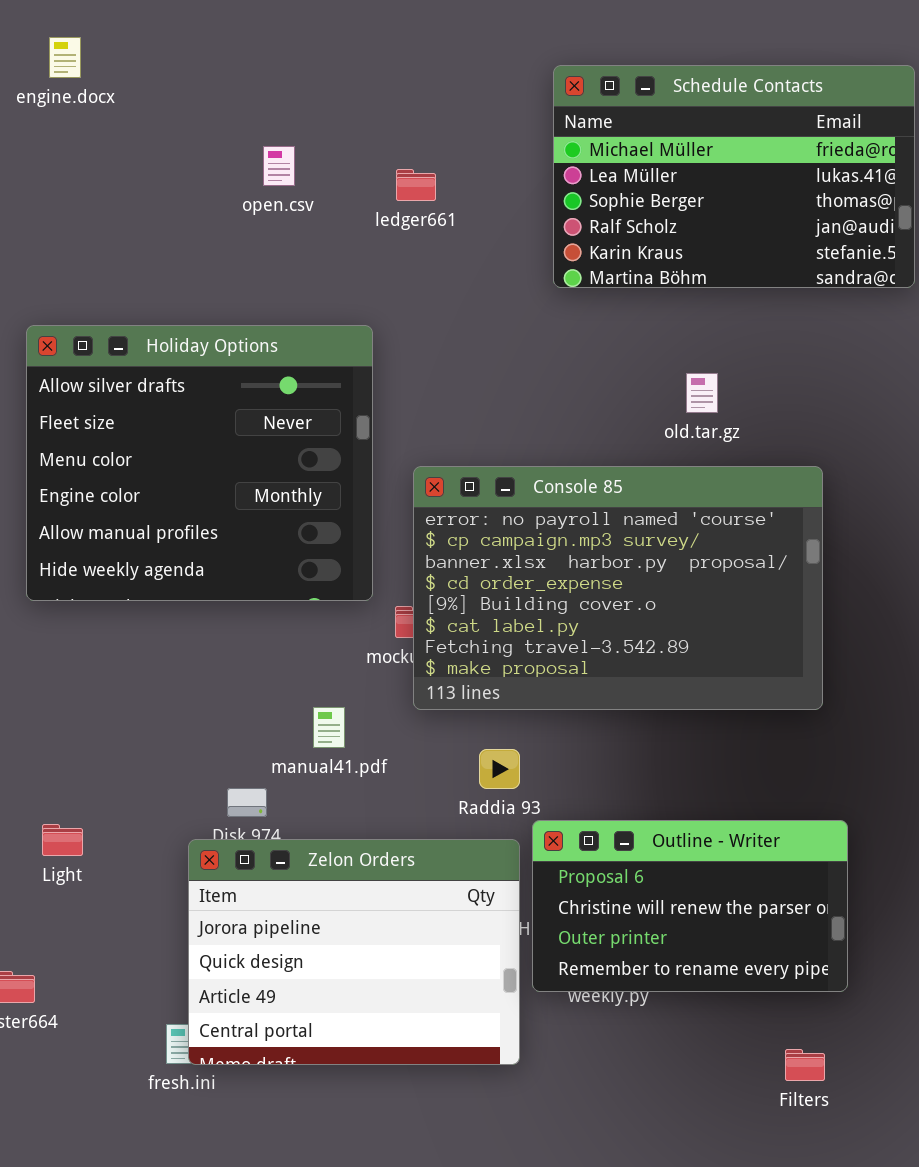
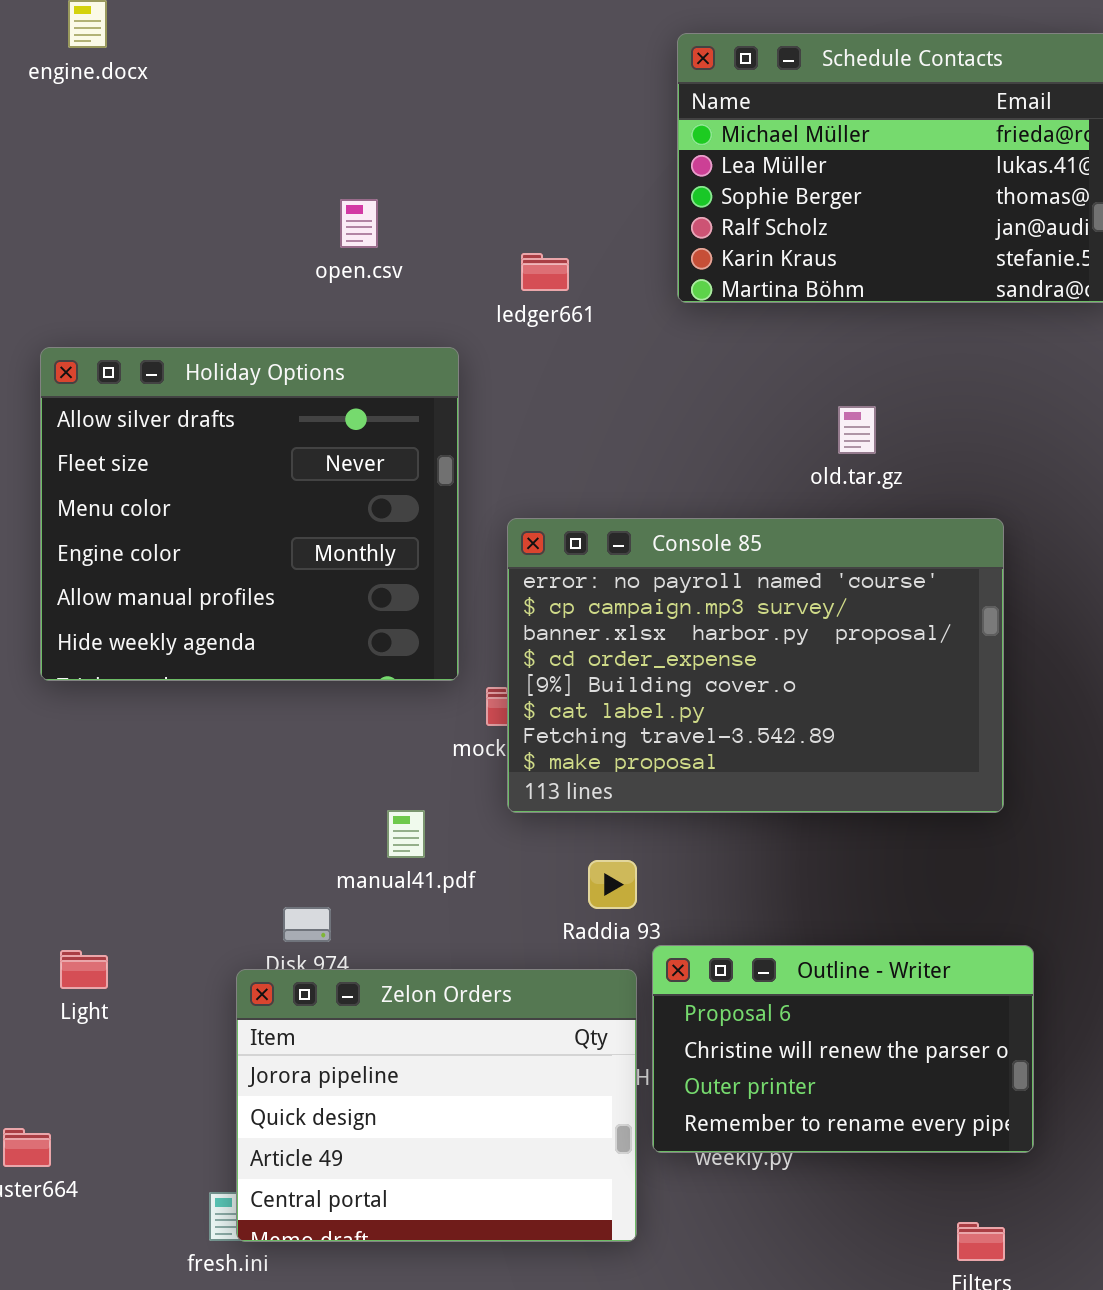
open.csv: [263,146,295,186] -> [340,199,378,248], moved
ledger661: [396,169,436,201] -> [521,253,569,291], moved

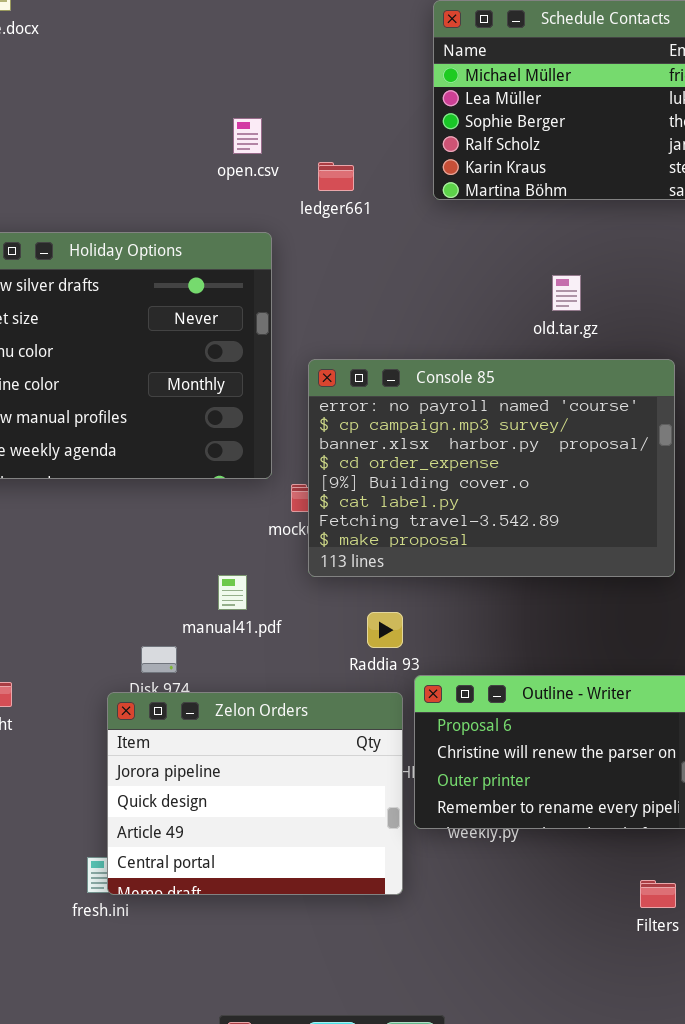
open.csv: [340,199,378,248] -> [233,118,262,154], moved

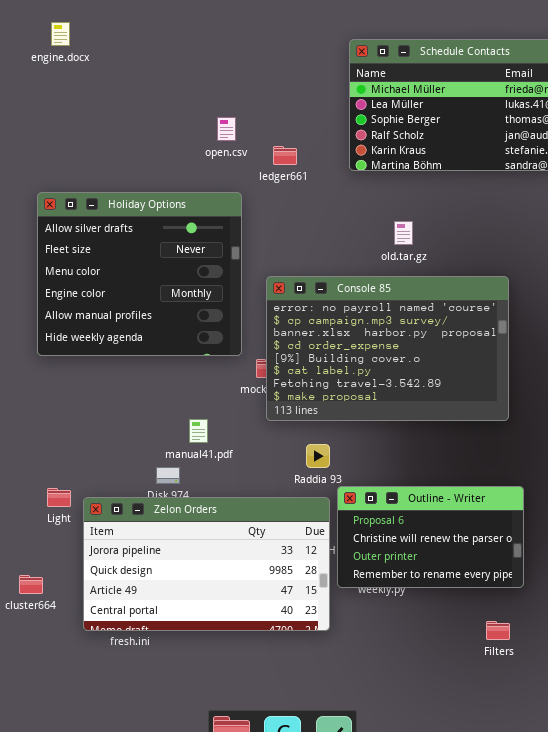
old.tar.gz: [552,275,581,311] -> [394,221,413,245], moved
manual41.pdf: [218,575,247,610] -> [189,419,208,443], moved
Zelon Orders: [107,692,403,895] -> [83,497,330,631], resized

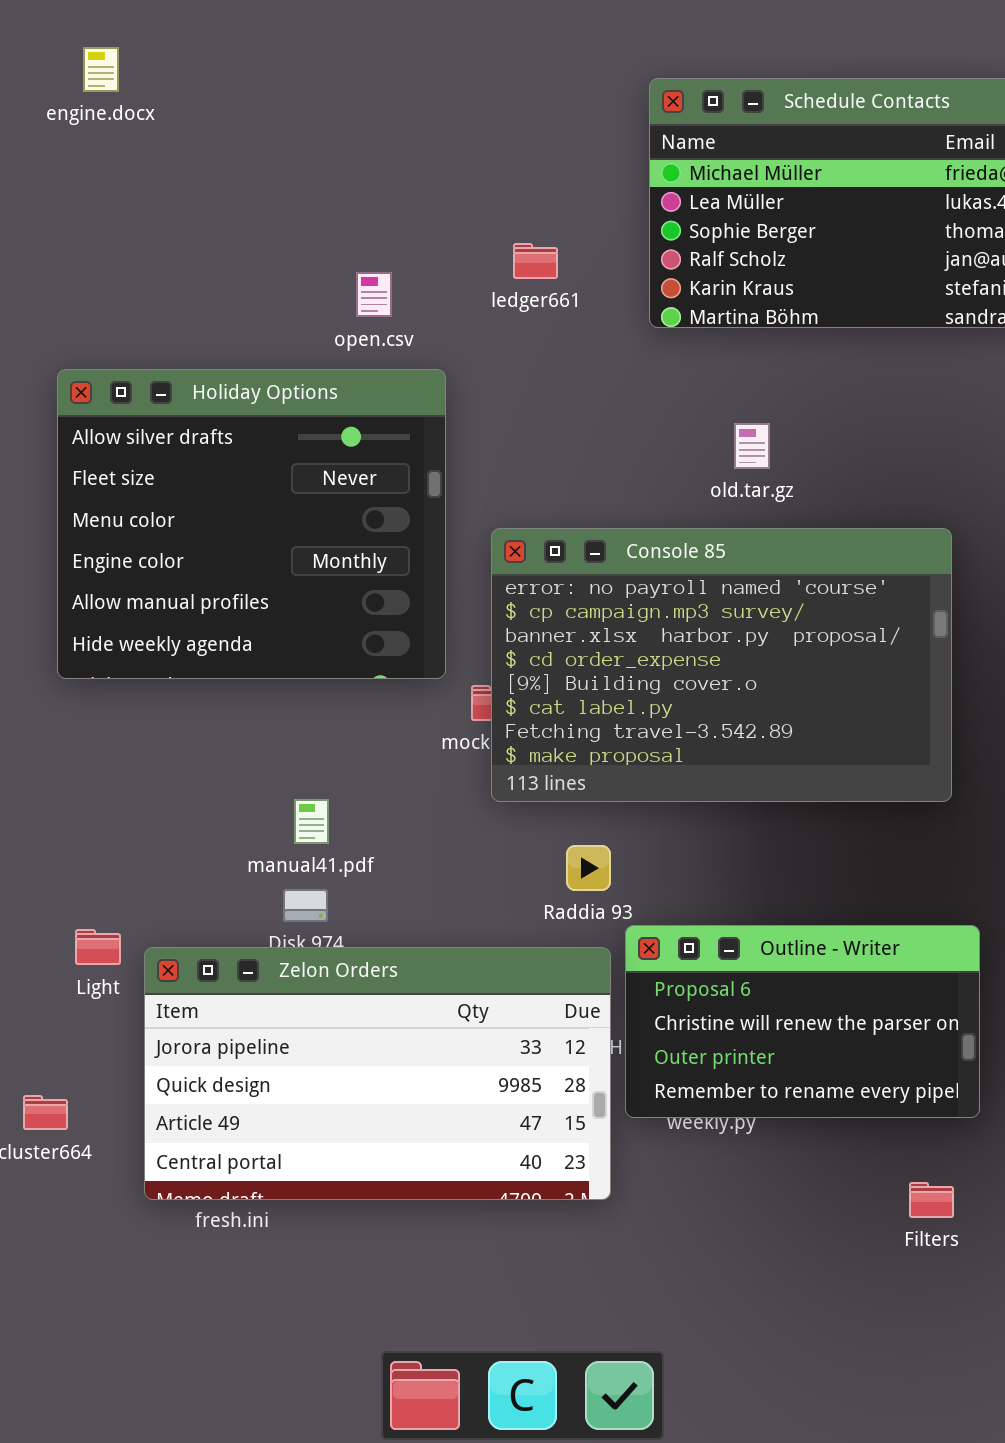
open.csv: [217,117,236,141] -> [356,272,392,317], moved
ledger661: [273,146,297,165] -> [513,243,558,279], moved
manual41.pdf: [189,419,208,443] -> [294,799,329,844], moved

